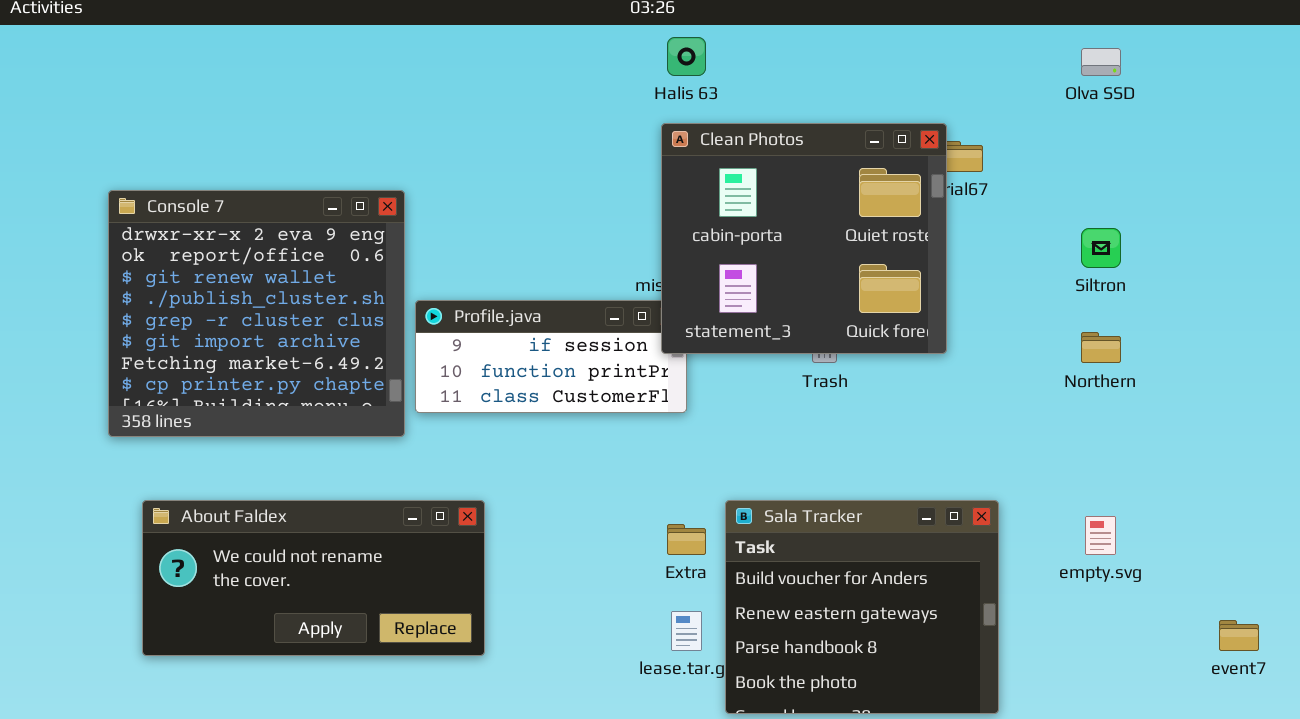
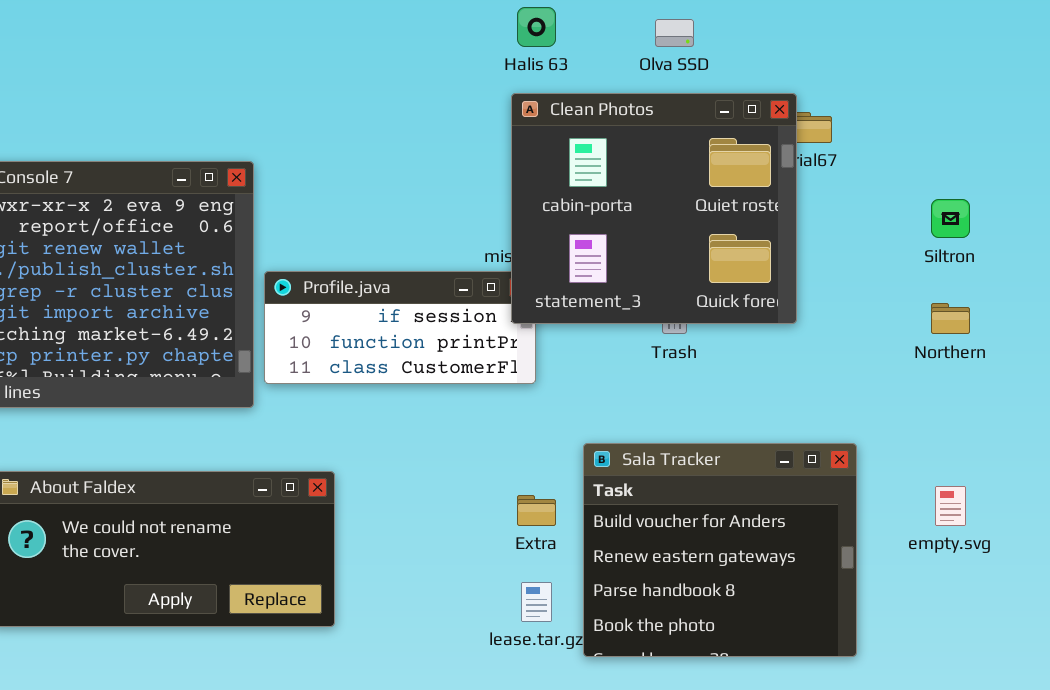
Olva SSD: [1081,48,1121,76] -> [655,19,694,47], moved
Sala Tracker: [725,500,999,714] -> [583,443,857,657], moved

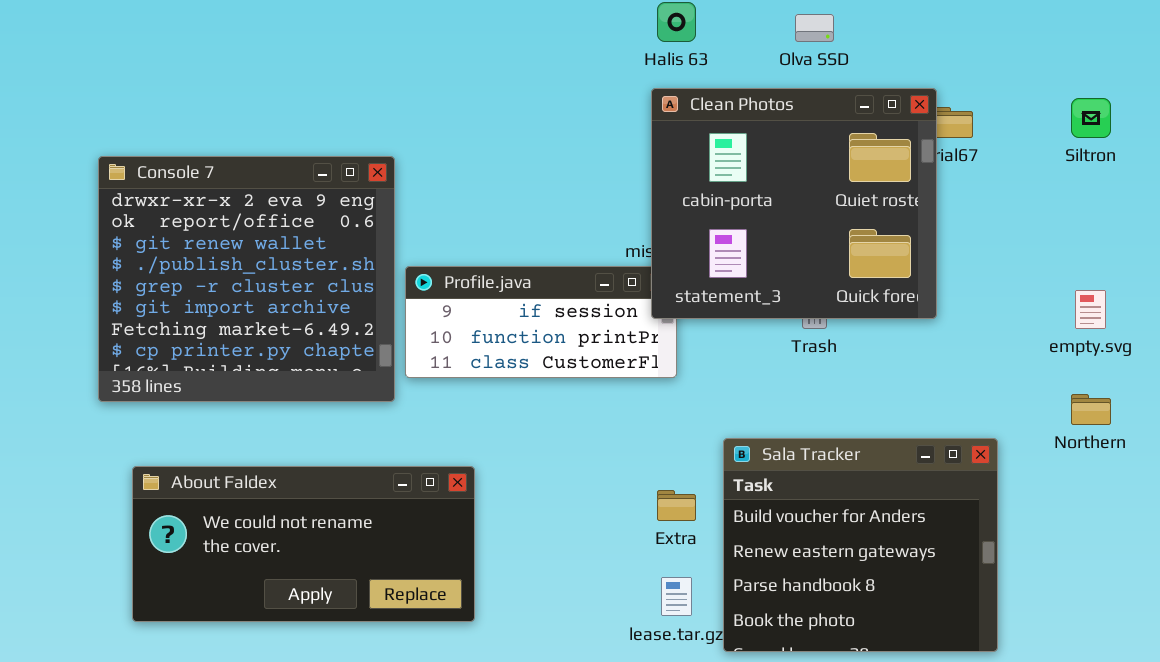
Siltron: [931,199,970,238] -> [1071,98,1111,138], moved
Northern: [931,303,970,334] -> [1071,394,1111,425], moved
empty.svg: [935,486,966,526] -> [1075,290,1106,329], moved

